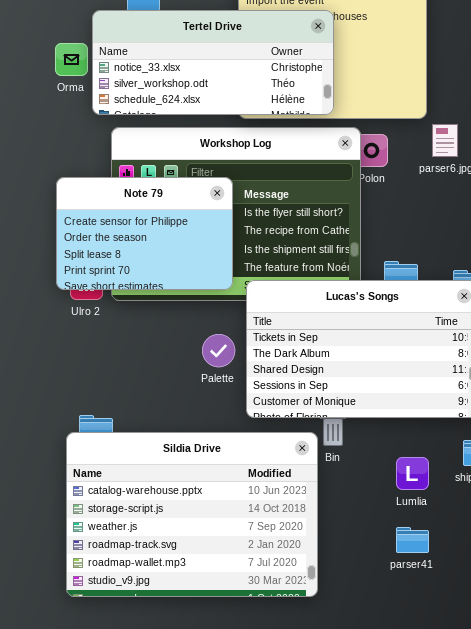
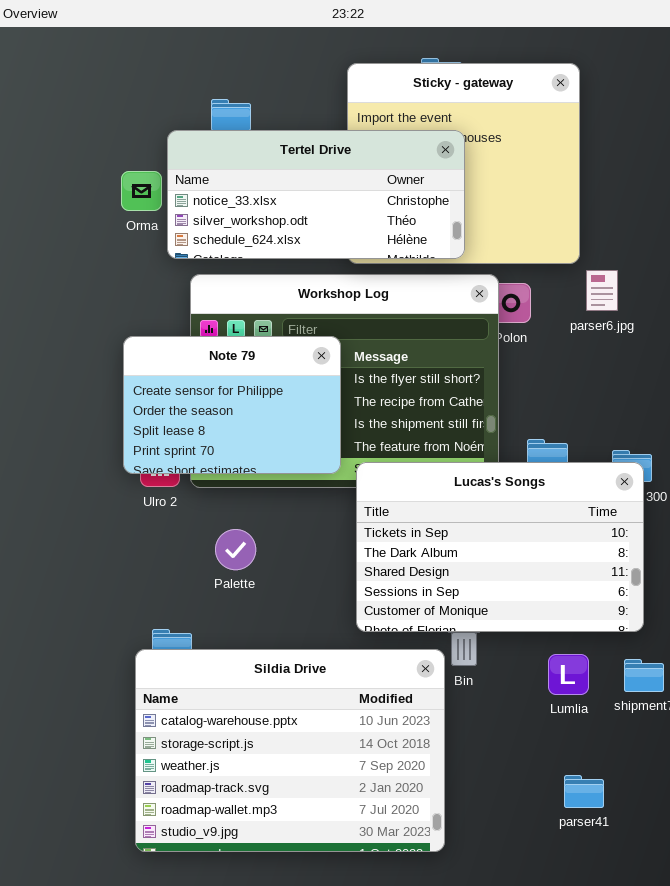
Palette: [202,334,235,367] -> [215,529,256,570], moved
Lumlia: [396,457,429,490] -> [548,654,589,695], moved
parser41: [396,527,429,553] -> [564,775,604,808], moved

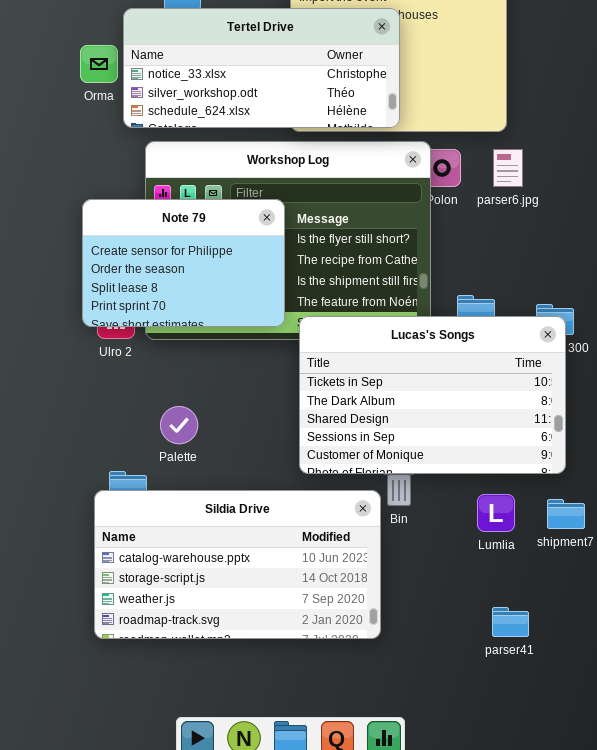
parser6.jpg: [586,270,618,311] -> [493,149,523,187], moved
Palette: [215,529,256,570] -> [160,406,198,444], moved
Sildia Drive: [135,649,445,852] -> [94,490,381,639], resized

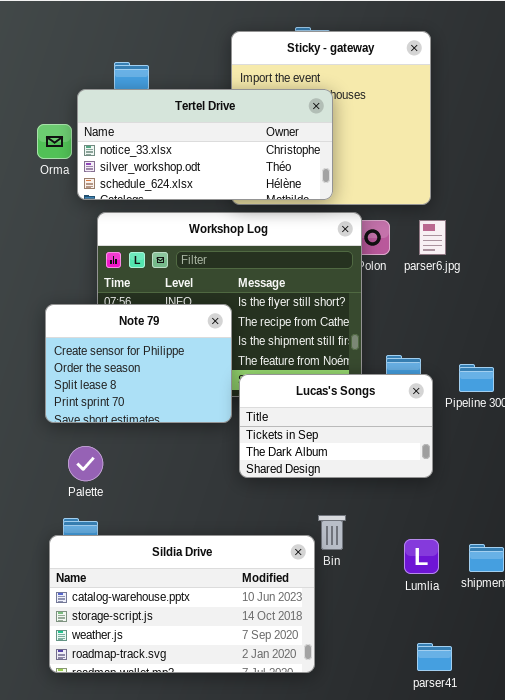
Note 79: [82,199,285,327] -> [45,304,232,423], moved
Lucas's Songs: [299,316,566,474] -> [239,374,433,478], resized
Palette: [160,406,198,444] -> [68,446,103,481], moved

